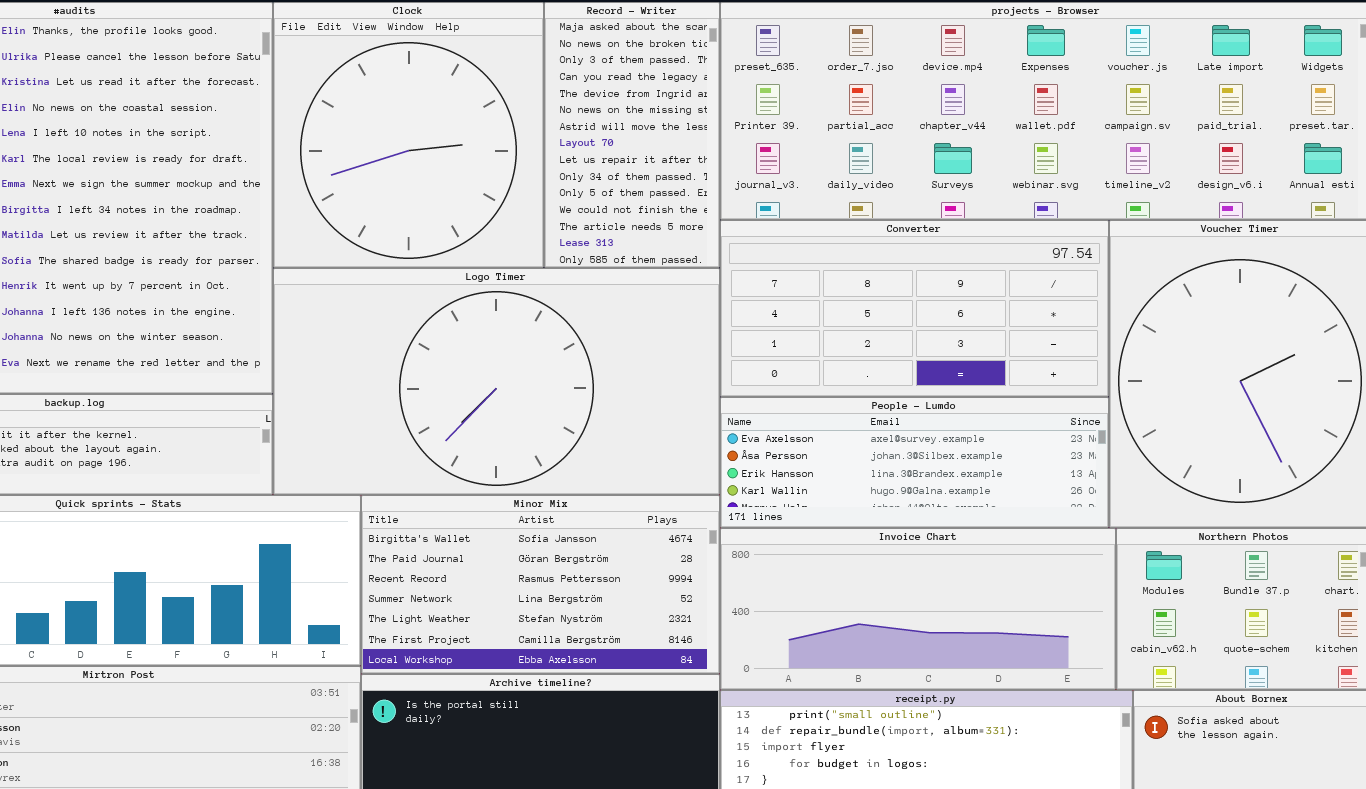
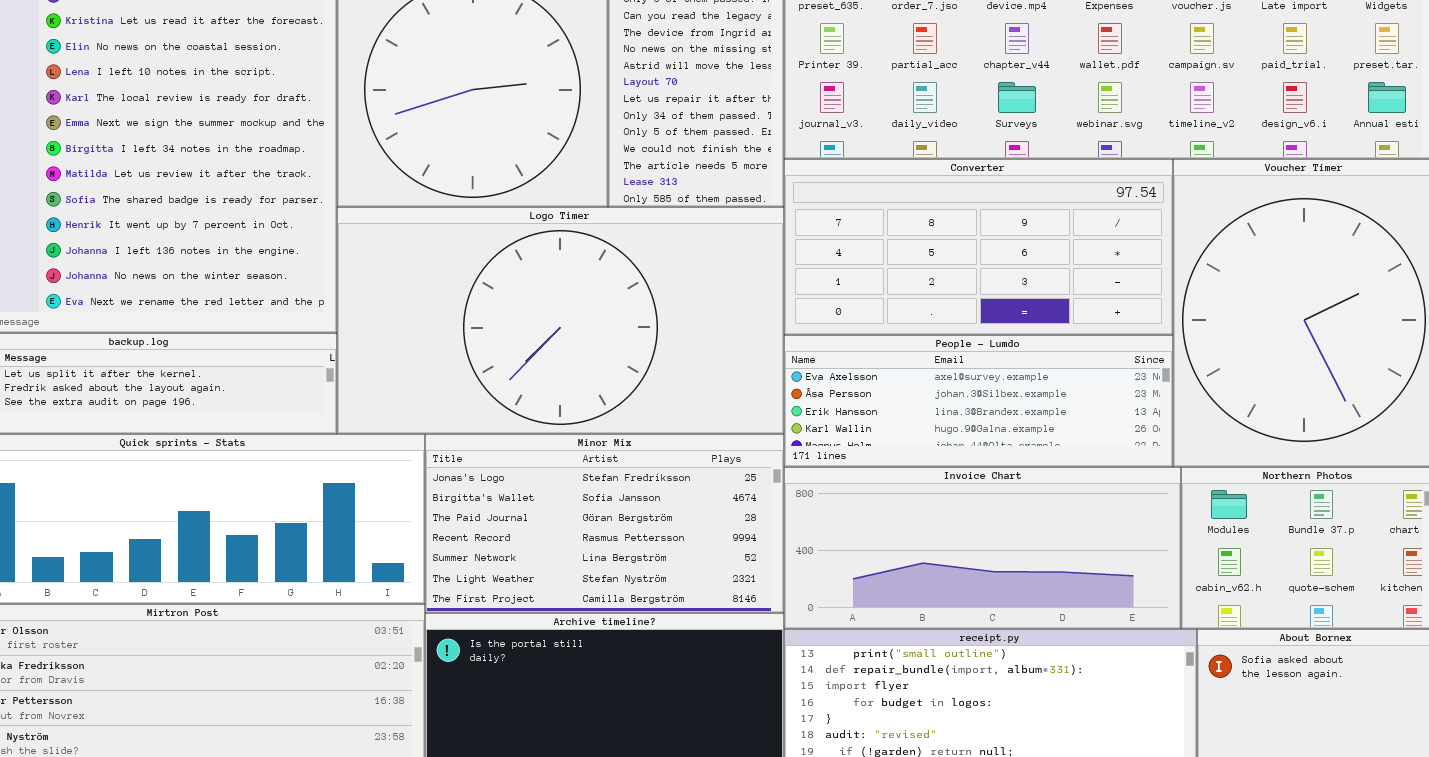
Minor Mix: [361,495,720,674] -> [425,434,784,613], scrolled up 1 row

